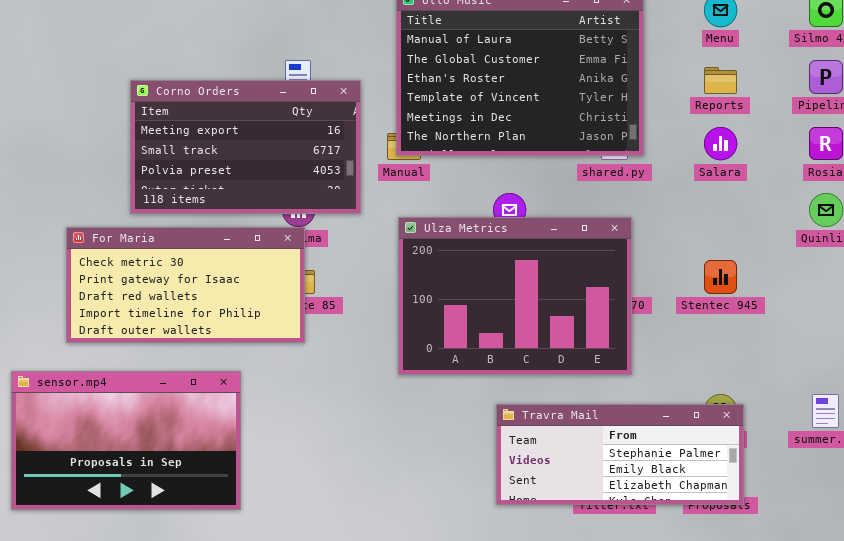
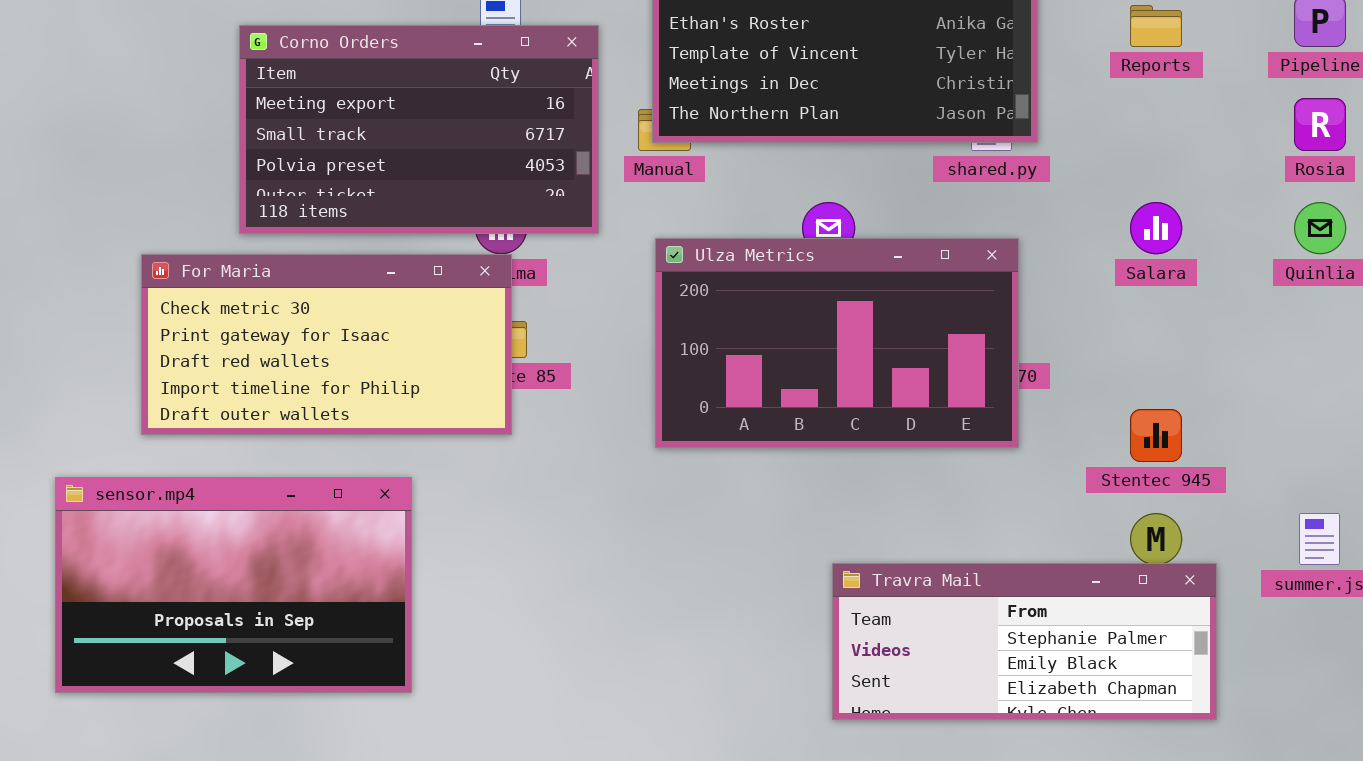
Salara: [704,127,737,160] -> [1130,202,1182,254], moved
Ulza Metrics: [398,217,632,375] -> [655,238,1019,448], resized
Stentec 945: [704,260,737,294] -> [1130,409,1182,462], moved
Travra Mail: [496,404,744,505] -> [832,563,1217,720], moved

